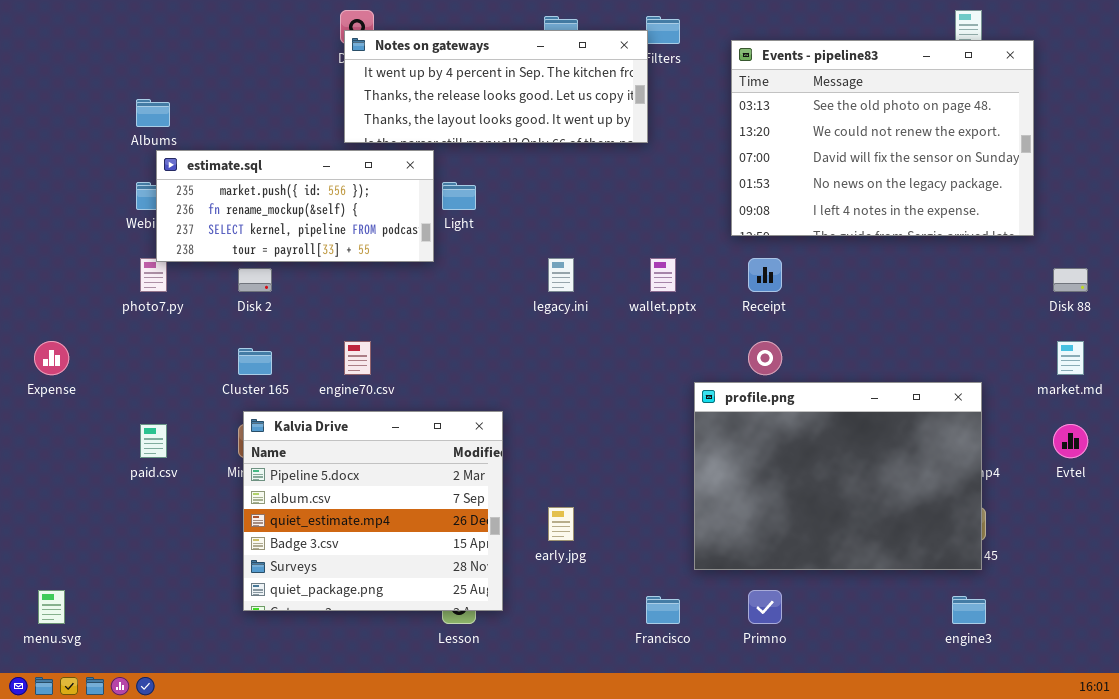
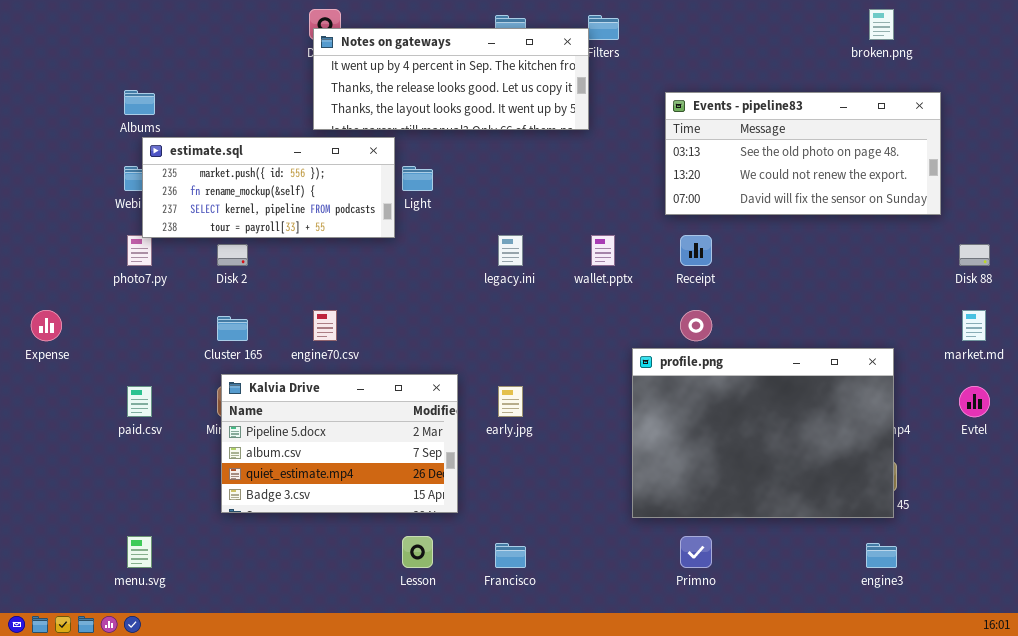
Events - pipeline83: [731,40,1034,236] -> [665,92,941,215], resized
Kalvia Drive: [243,411,503,611] -> [221,374,458,513], resized
early.jpg: [548,507,574,541] -> [498,386,523,417], moved
menu.svg: [38,590,65,624] -> [127,536,152,568], moved
Francisco: [646,596,680,624] -> [495,543,526,568], moved

